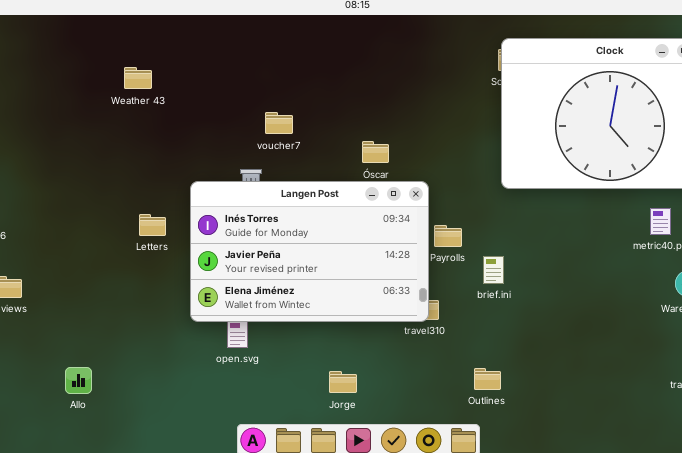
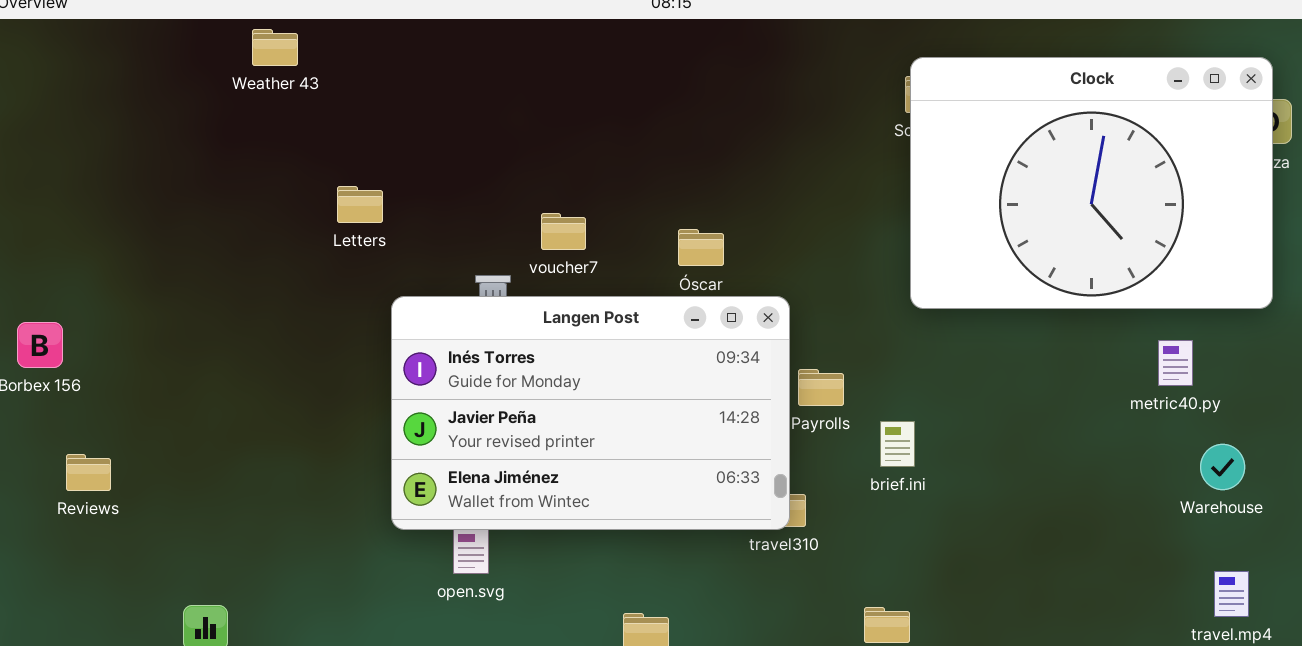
Weather 43: [124,67,152,89] -> [252,29,298,66], moved
voucher7: [265,112,293,134] -> [541,213,586,250], moved
Letters: [139,214,166,236] -> [337,186,383,223], moved

